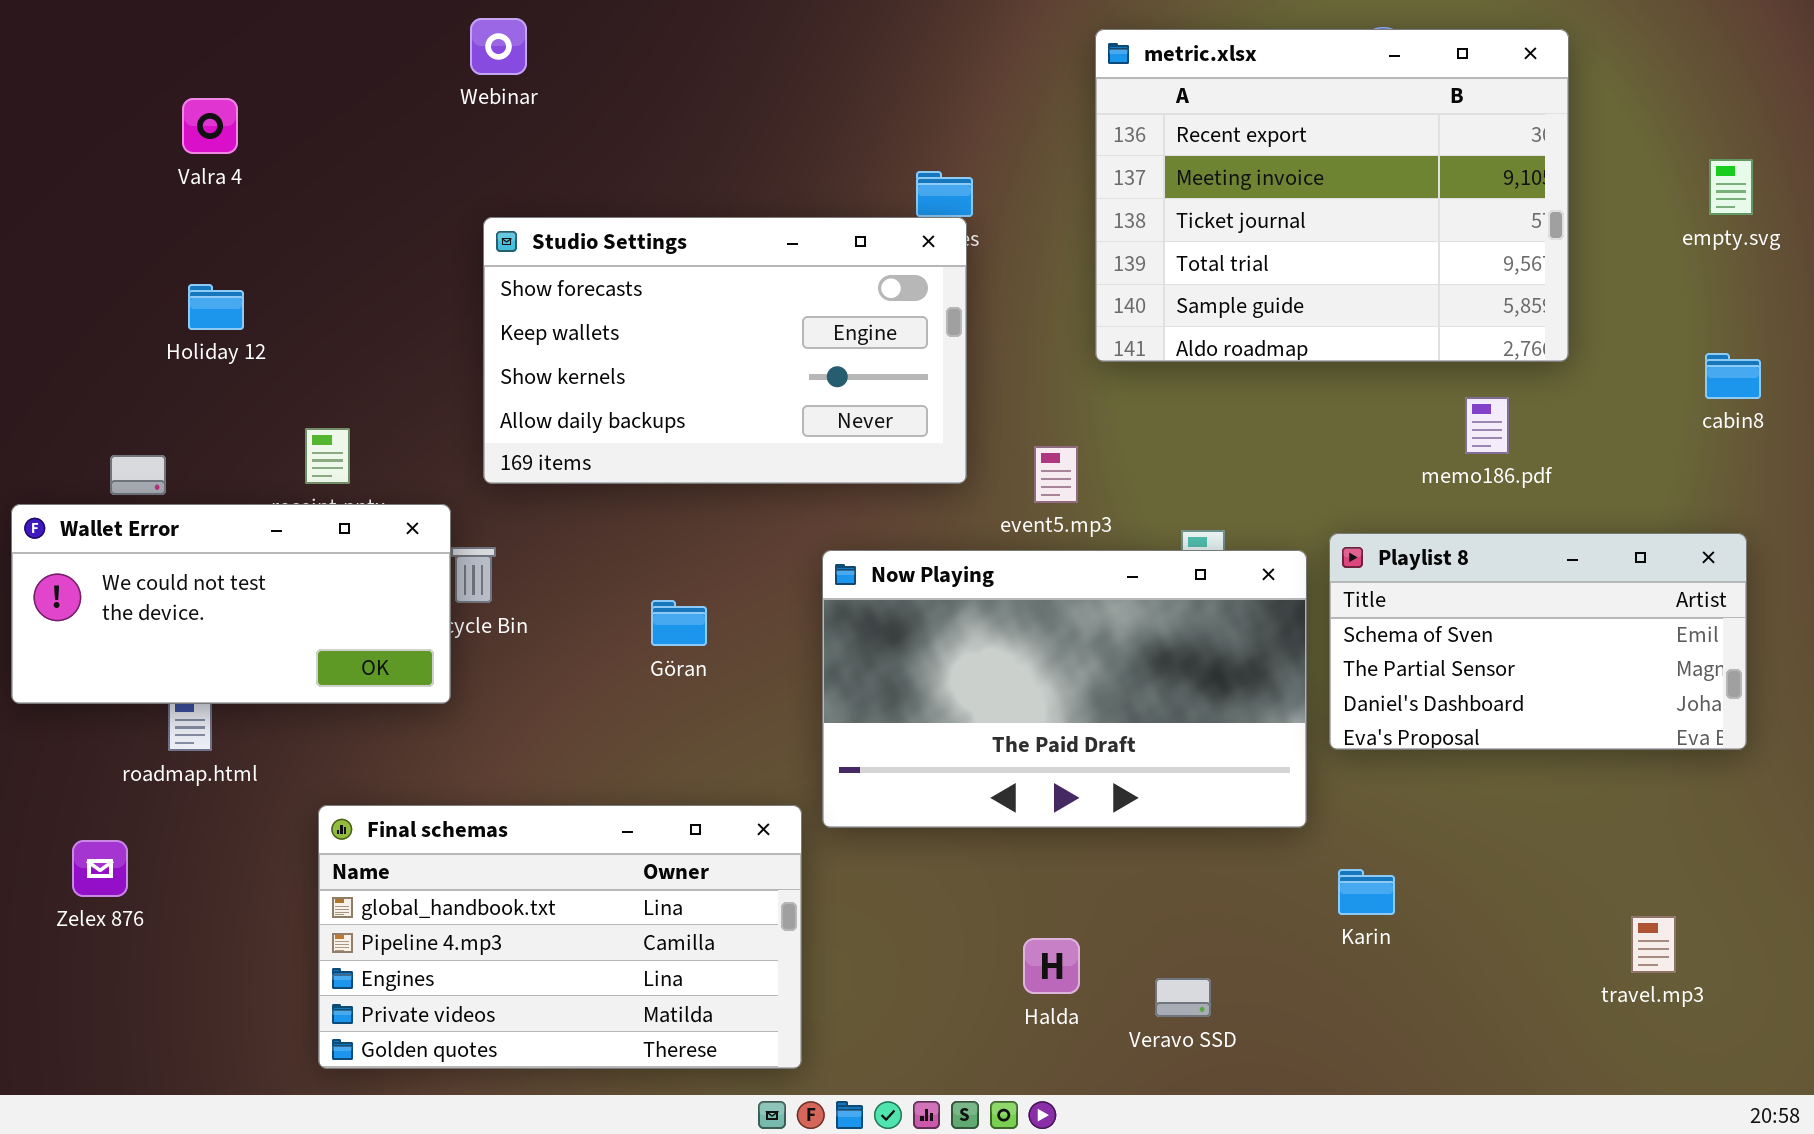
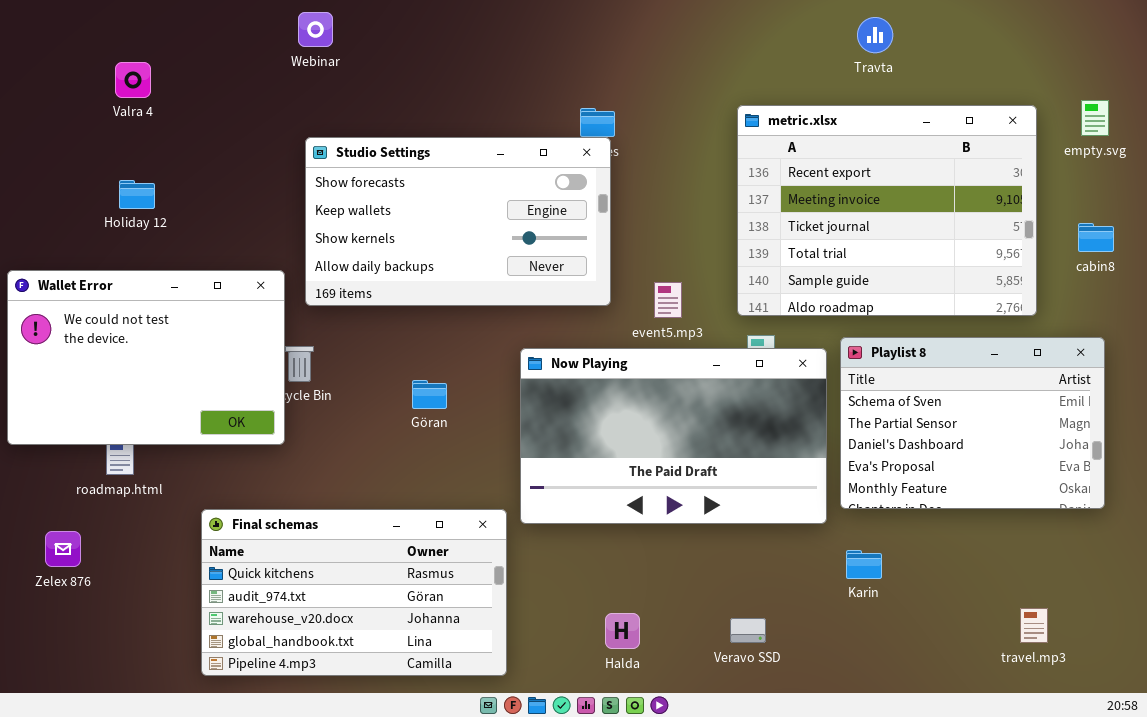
metric.xlsx: [1095,29,1569,362] -> [737,105,1037,316], moved
Wallet Error: [11,504,451,704] -> [7,270,285,445], resized
Playlist 8: [1329,533,1747,750] -> [840,337,1105,509], resized
Final schemas: [318,805,802,1069] -> [201,509,507,676], scrolled up 3 rows
travel.mp3: [1631,916,1676,973] -> [1020,608,1048,643], moved
Halda: [1023,938,1080,994] -> [605,613,640,649], moved

